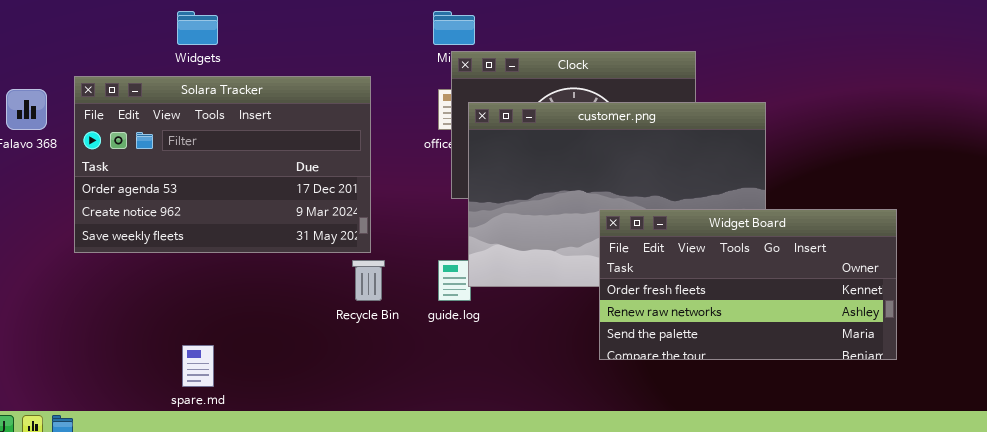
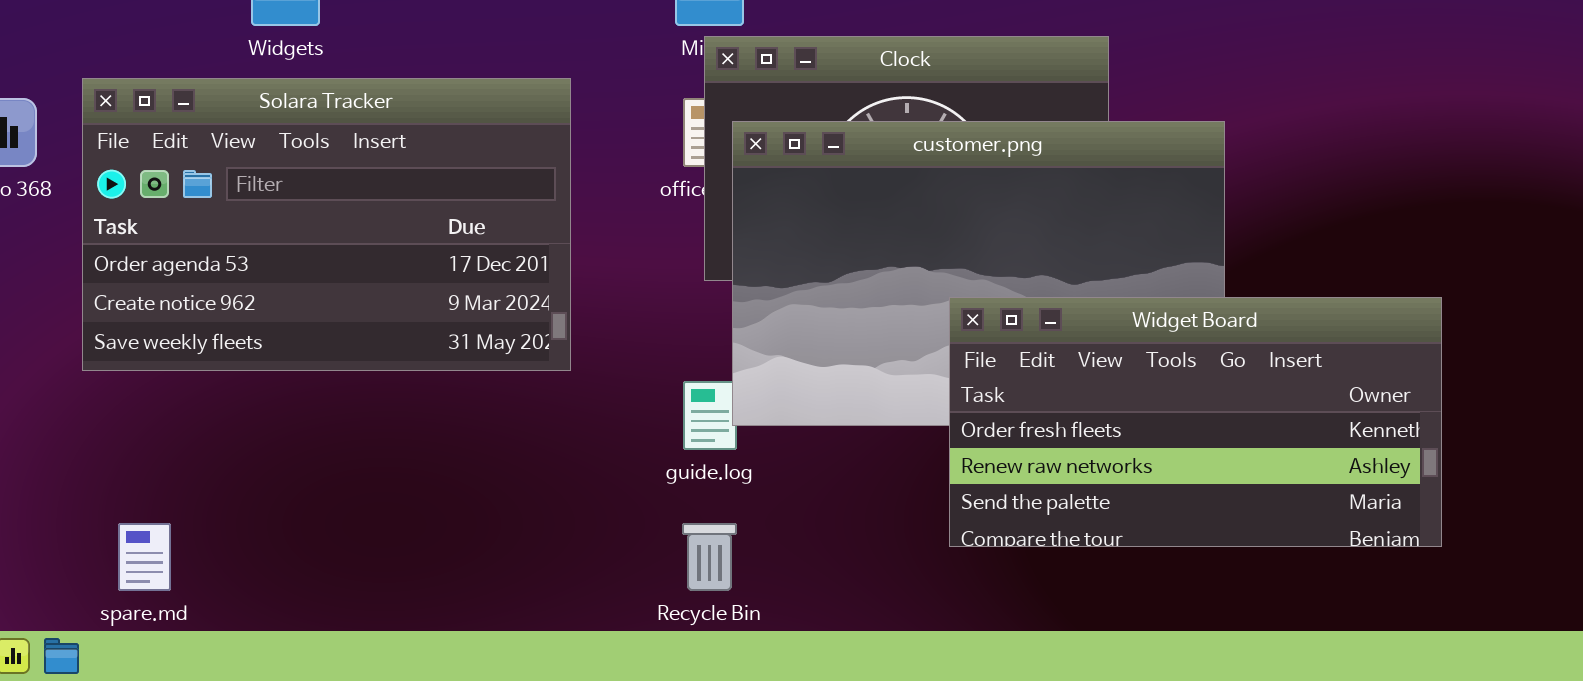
Recycle Bin: [352,260,385,301] -> [682,523,737,591], moved
spare.md: [182,345,214,387] -> [118,523,171,591], moved

